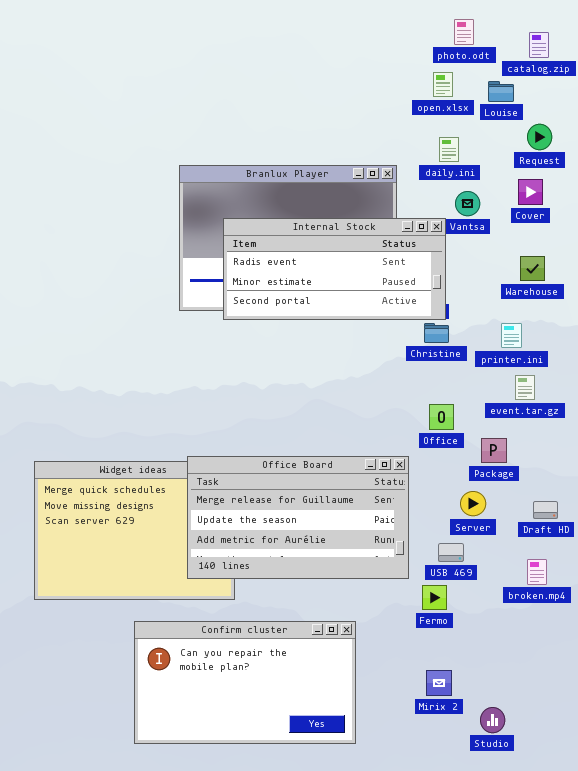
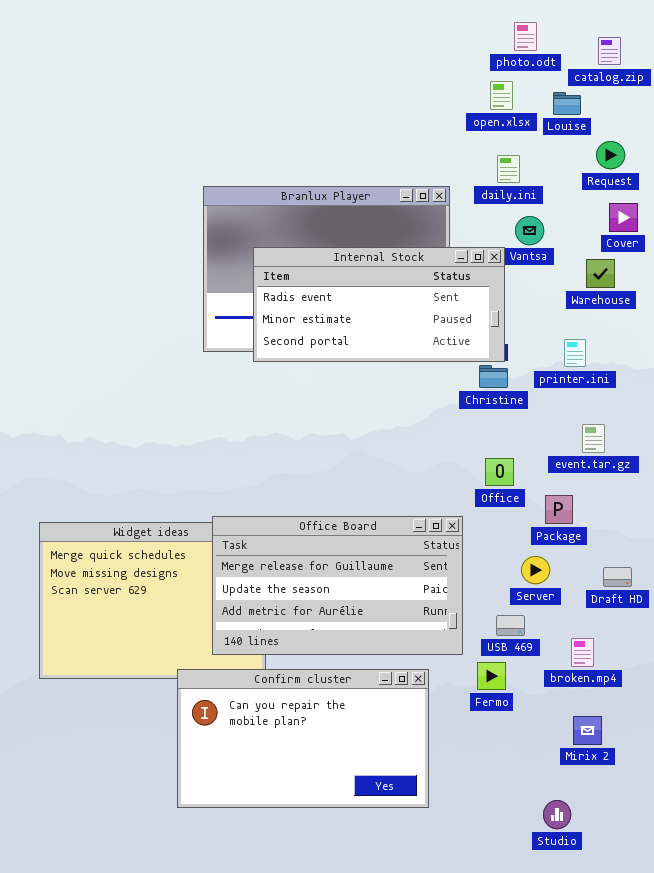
Cover: [518,179,543,205] -> [609,203,638,232], moved
Warehouse: [520,256,545,281] -> [586,259,615,288], moved
printer.ini: [501,323,522,348] -> [564,339,586,367], moved
broken.mp4: [527,559,547,585] -> [571,638,594,667], moved
Confirm cluster: [134,621,356,744] -> [177,669,429,808], moved
Mirix 2: [426,670,452,696] -> [573,716,602,745], moved

